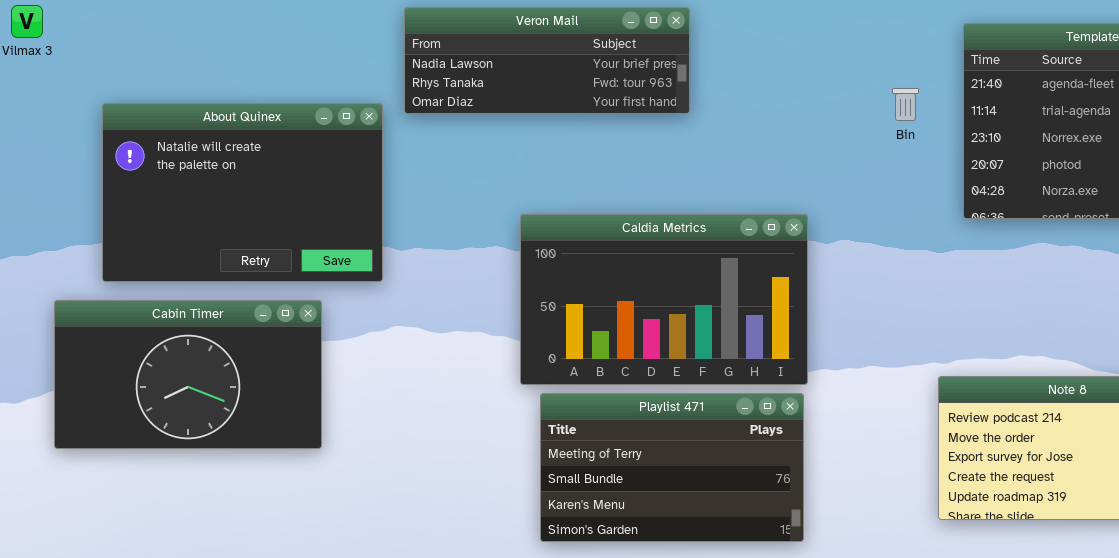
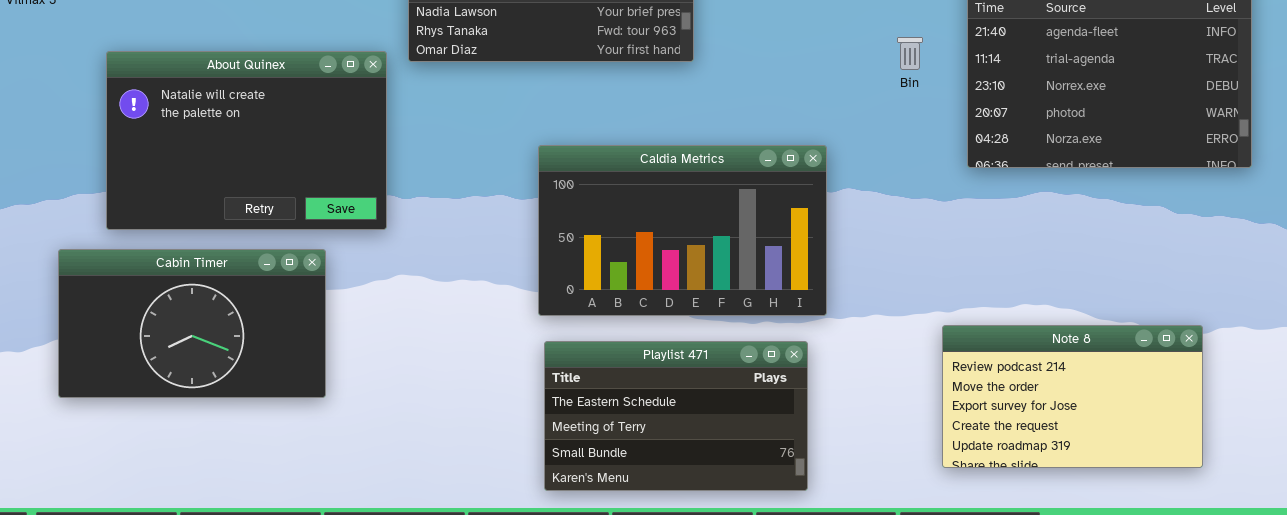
Caldia Metrics: [520,214,808,385] -> [538,145,827,316], moved
Playlist 471: [540,393,804,542] -> [544,341,808,491], scrolled up 1 row

